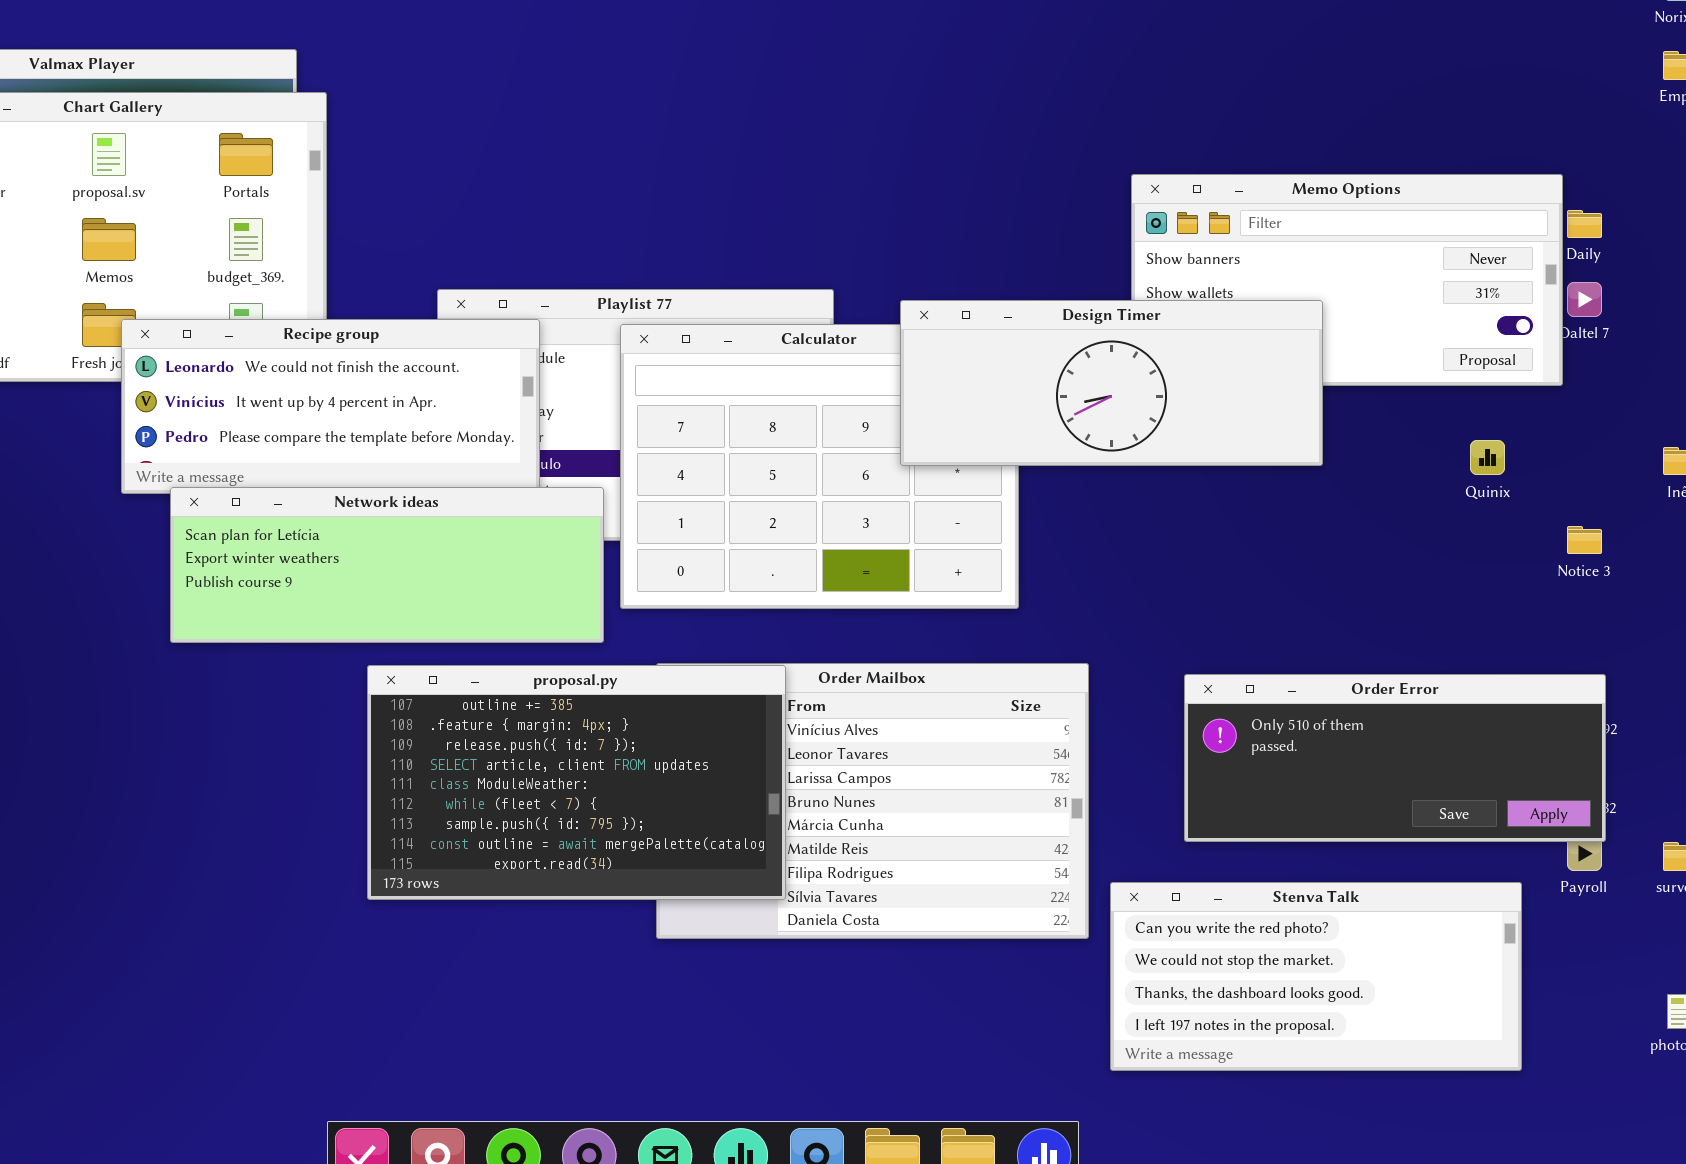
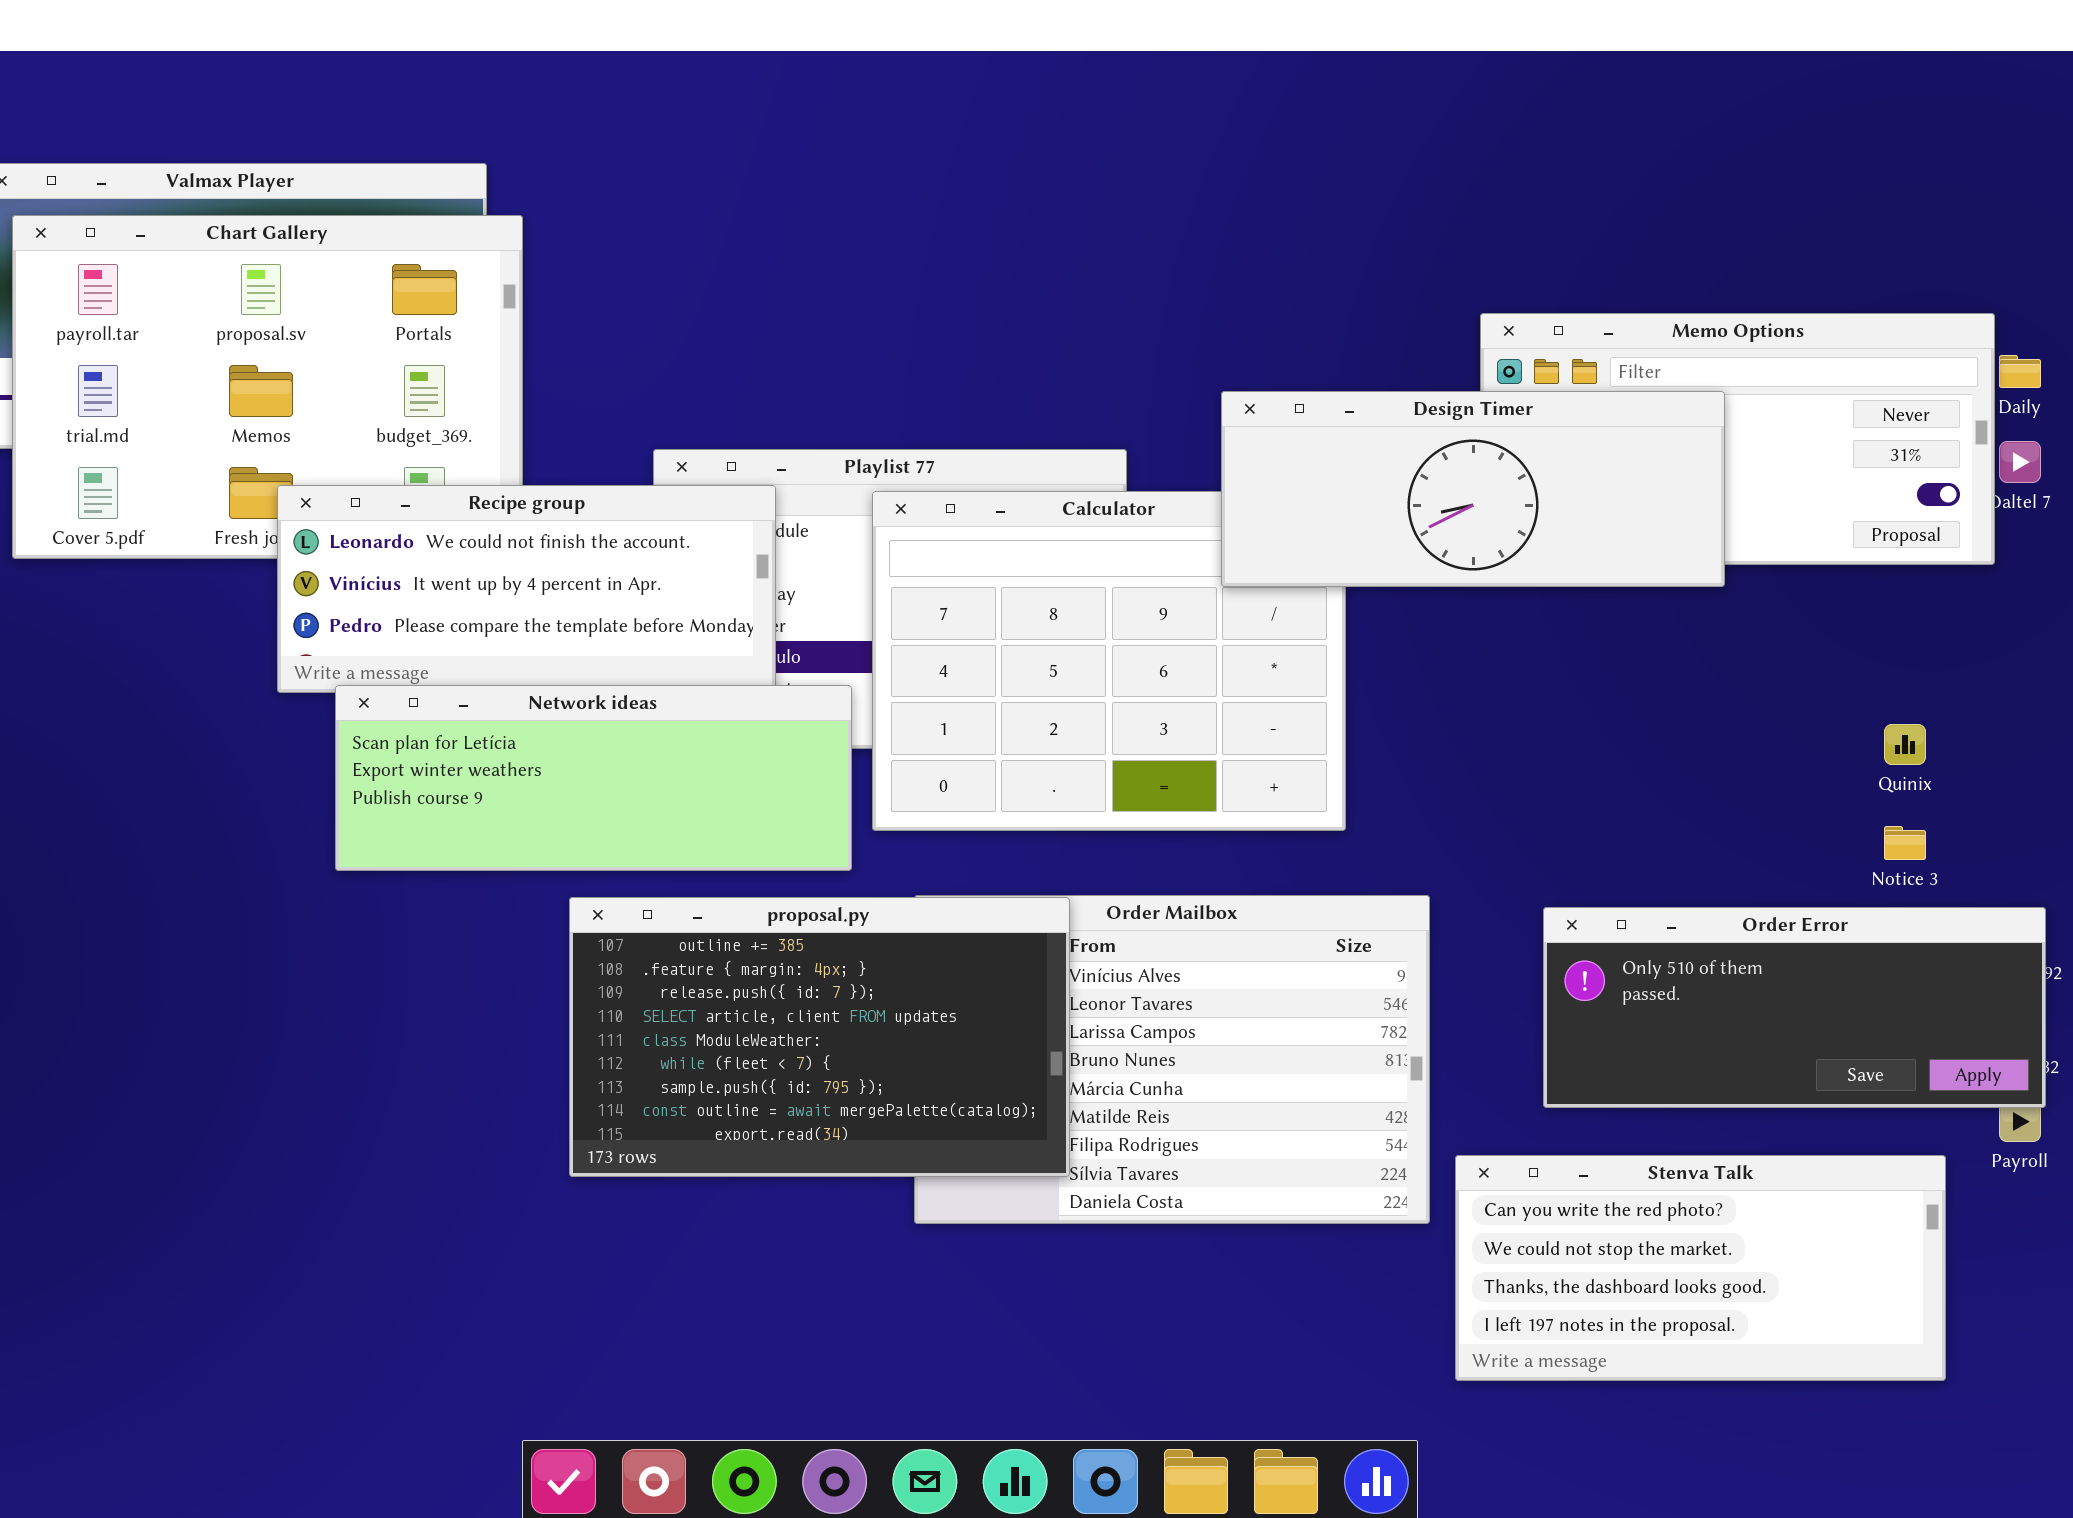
Design Timer: [900,300,1323,466] -> [1221,391,1725,587], moved
Quinix: [1470,440,1505,475] -> [1884,724,1926,765], moved
Notice 3: [1567,526,1602,554] -> [1884,826,1926,860], moved

